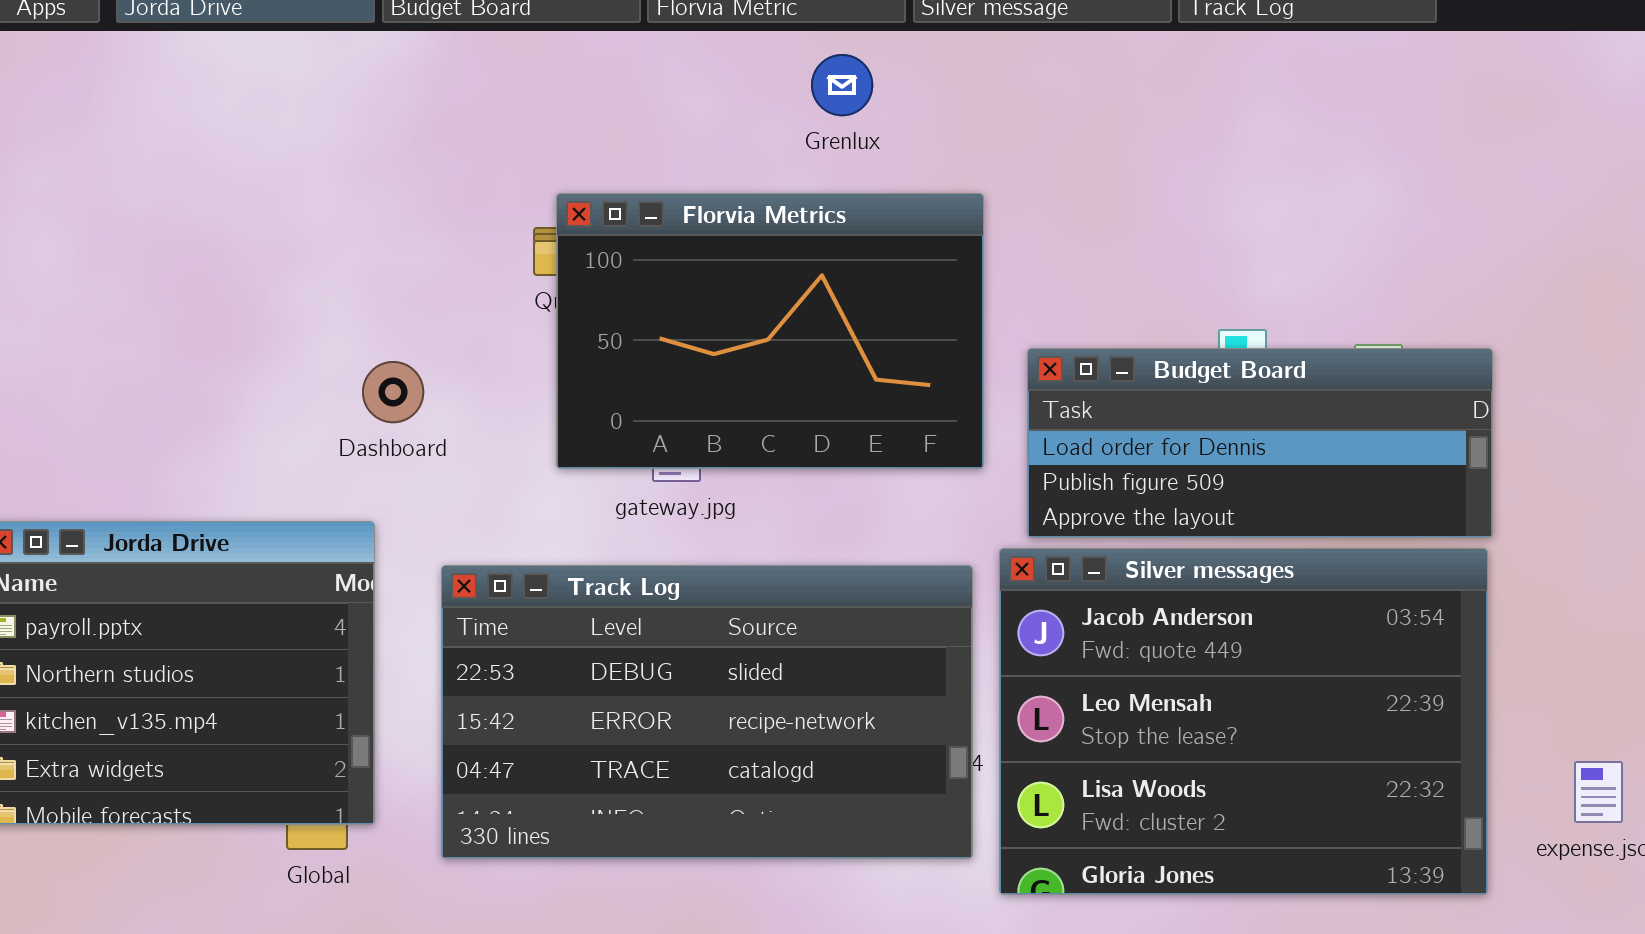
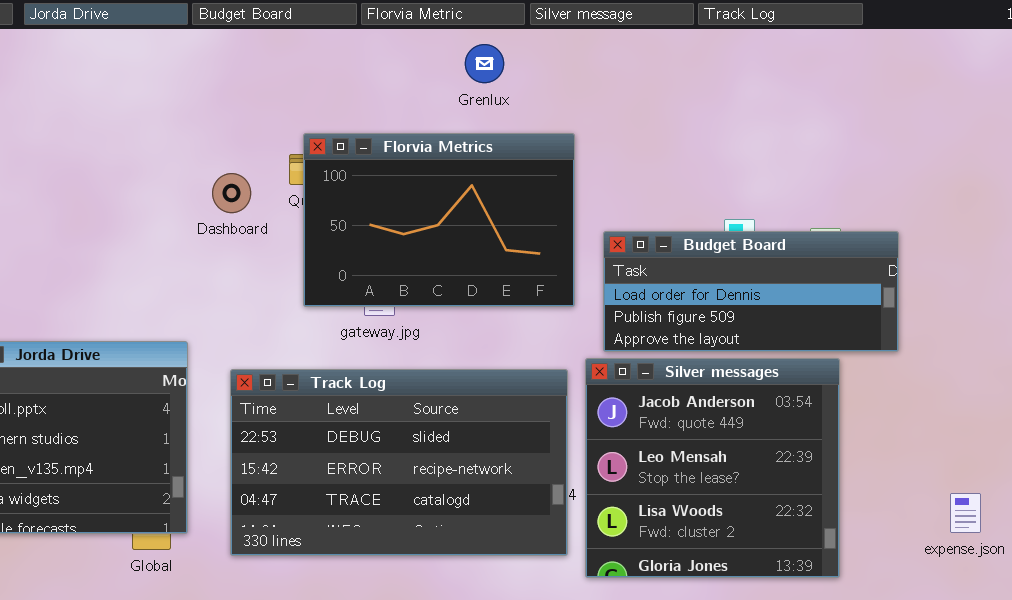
Dashboard: [362,361,424,423] -> [212,173,251,213], moved
Silver messages: [999,548,1488,895] -> [585,358,840,578], resized

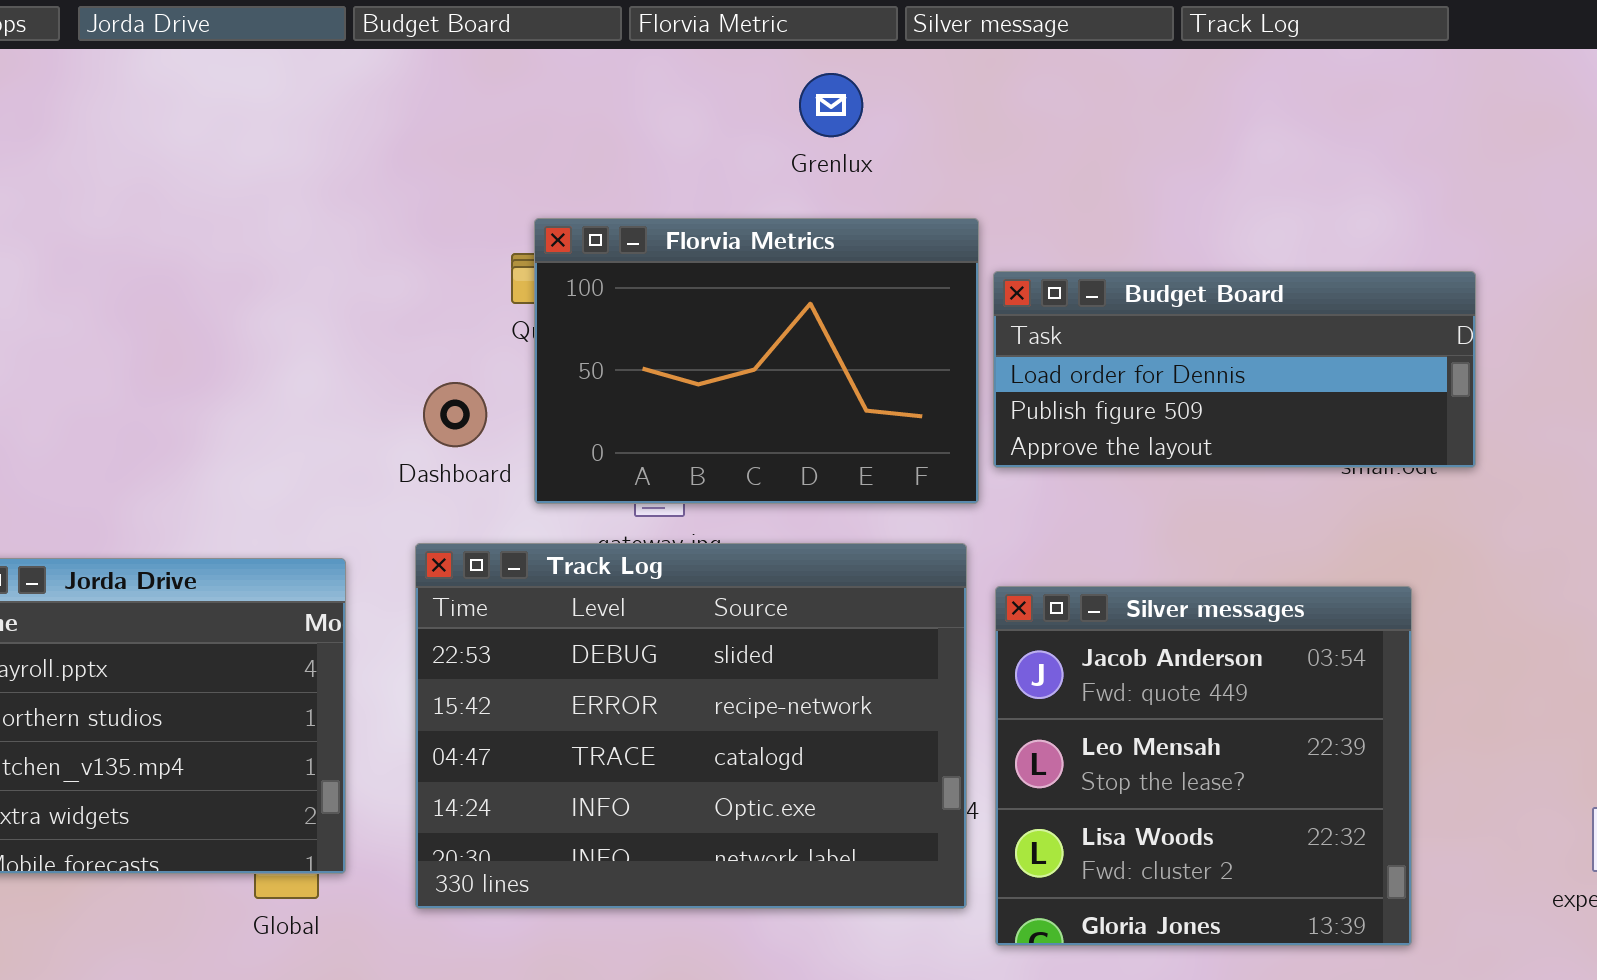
Dashboard: [212,173,251,213] -> [423,382,487,447], moved
Budget Board: [603,231,899,352] -> [993,271,1476,468], moved
Track Log: [230,369,568,556] -> [415,543,967,909], resized

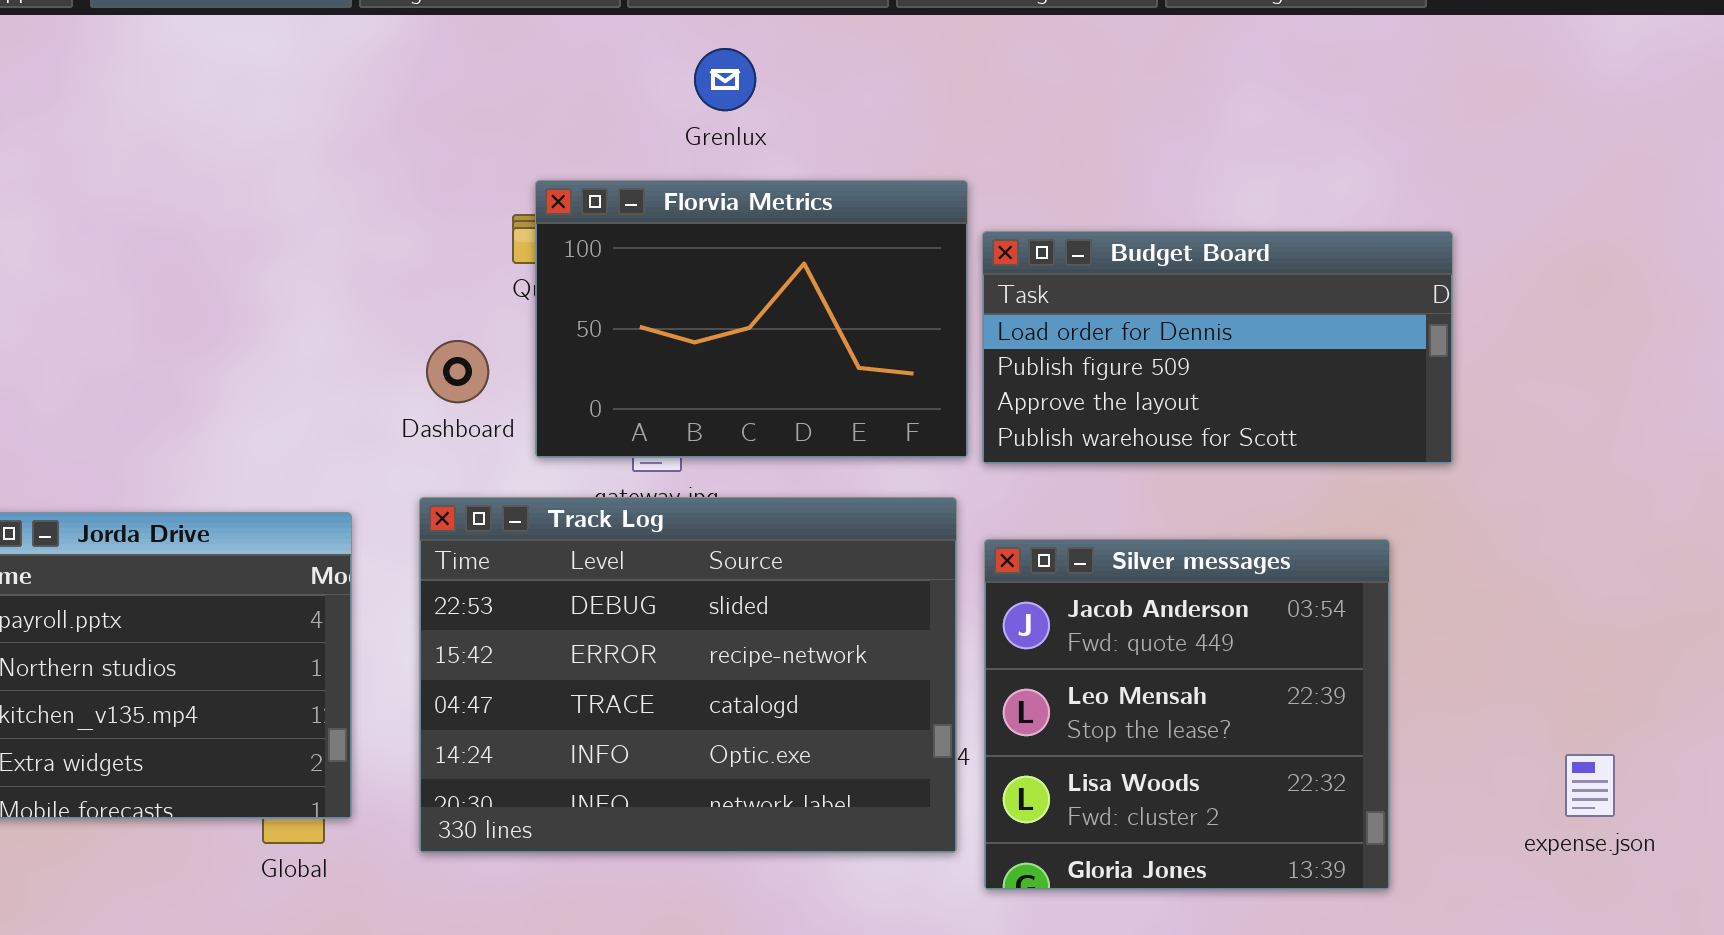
Grenlux: [799,73,863,137] -> [694,48,756,111], moved
Budget Board: [993,271,1476,468] -> [982,231,1453,464], resized

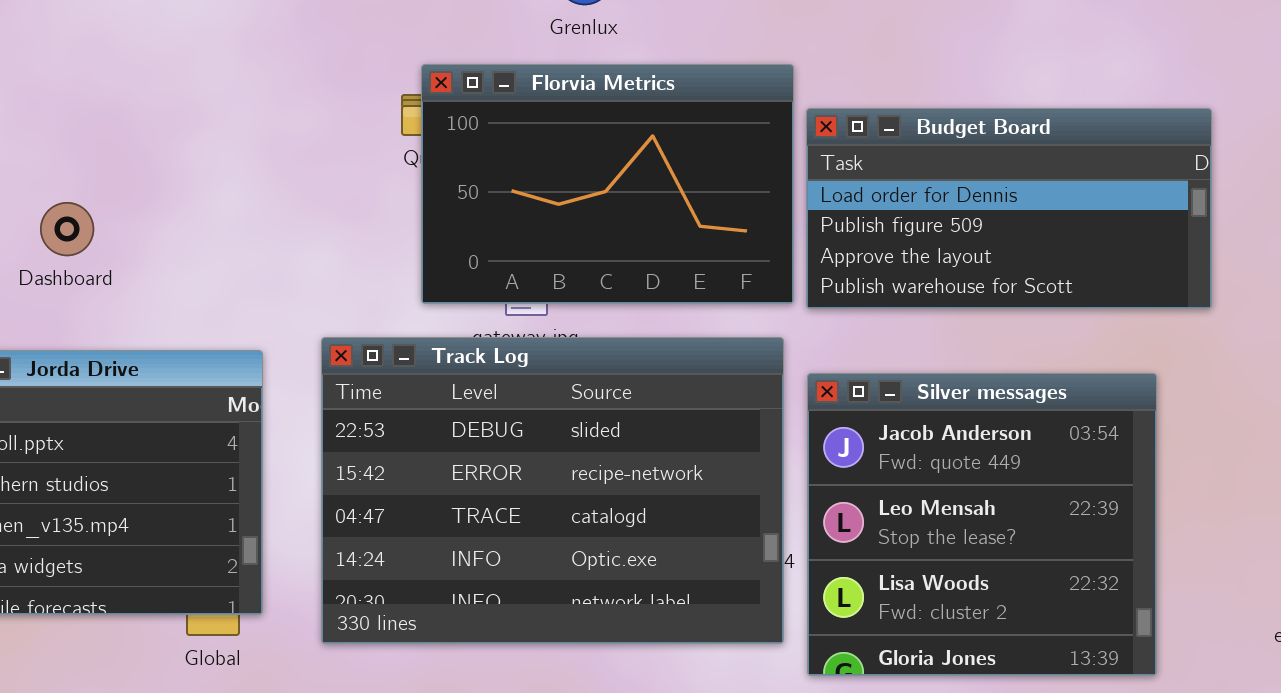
Dashboard: [426,340,489,403] -> [40,202,94,256], moved

